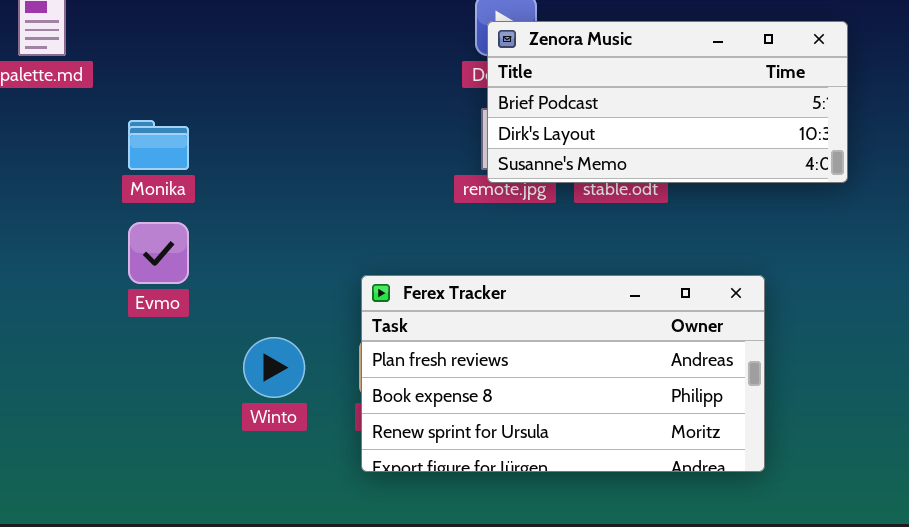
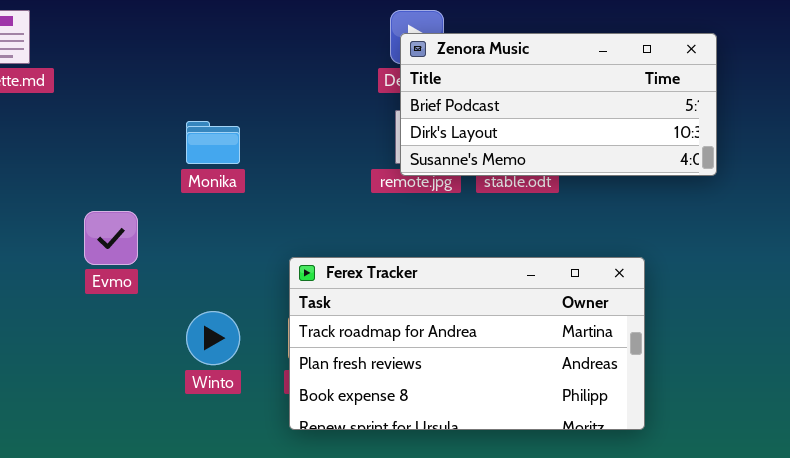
Monika: [128,120,189,170] -> [186,121,240,164], moved
Ferex Tracker: [361,275,765,472] -> [289,257,645,430], scrolled up 1 row

